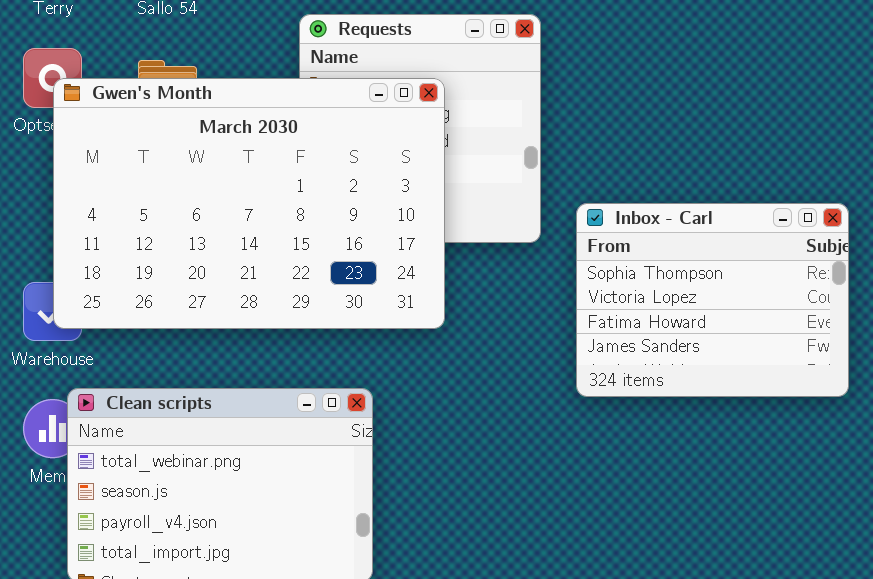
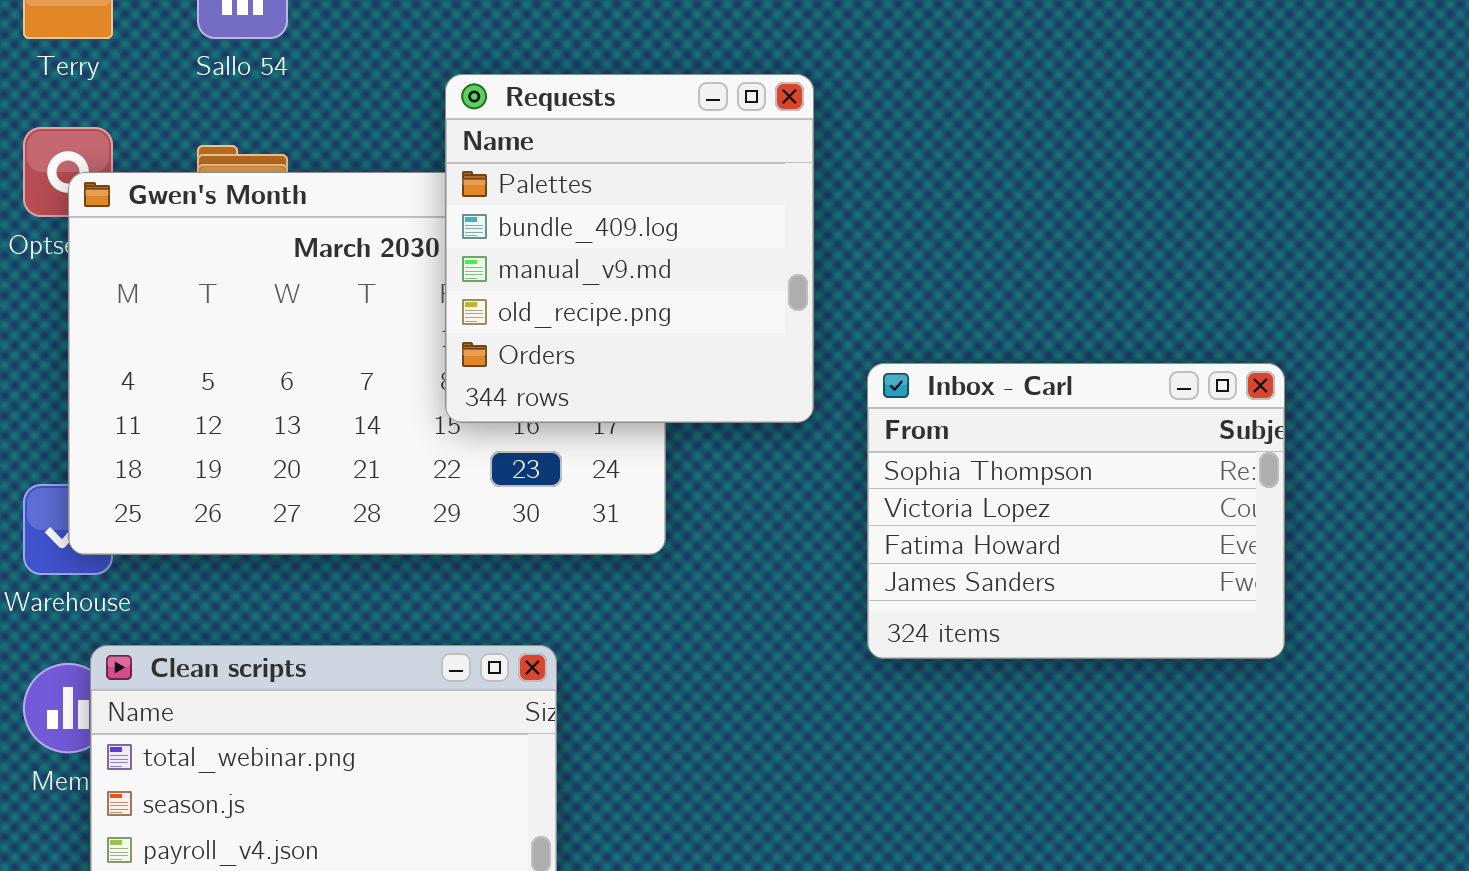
Requests: [299,14,541,243] -> [445,74,814,423], raised

